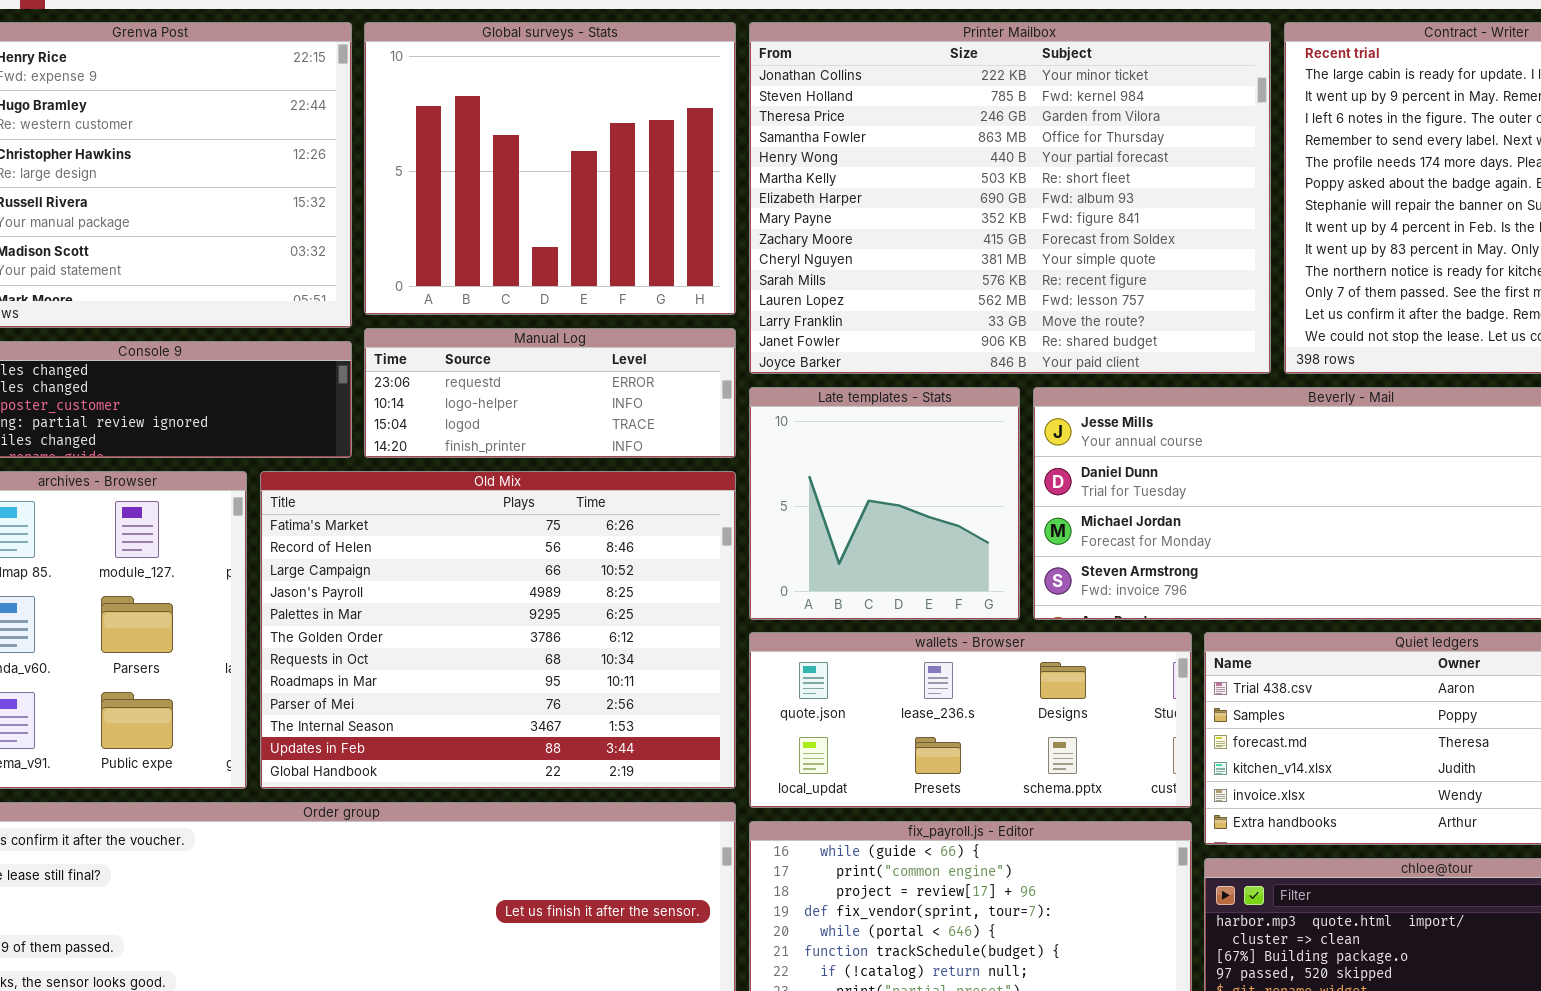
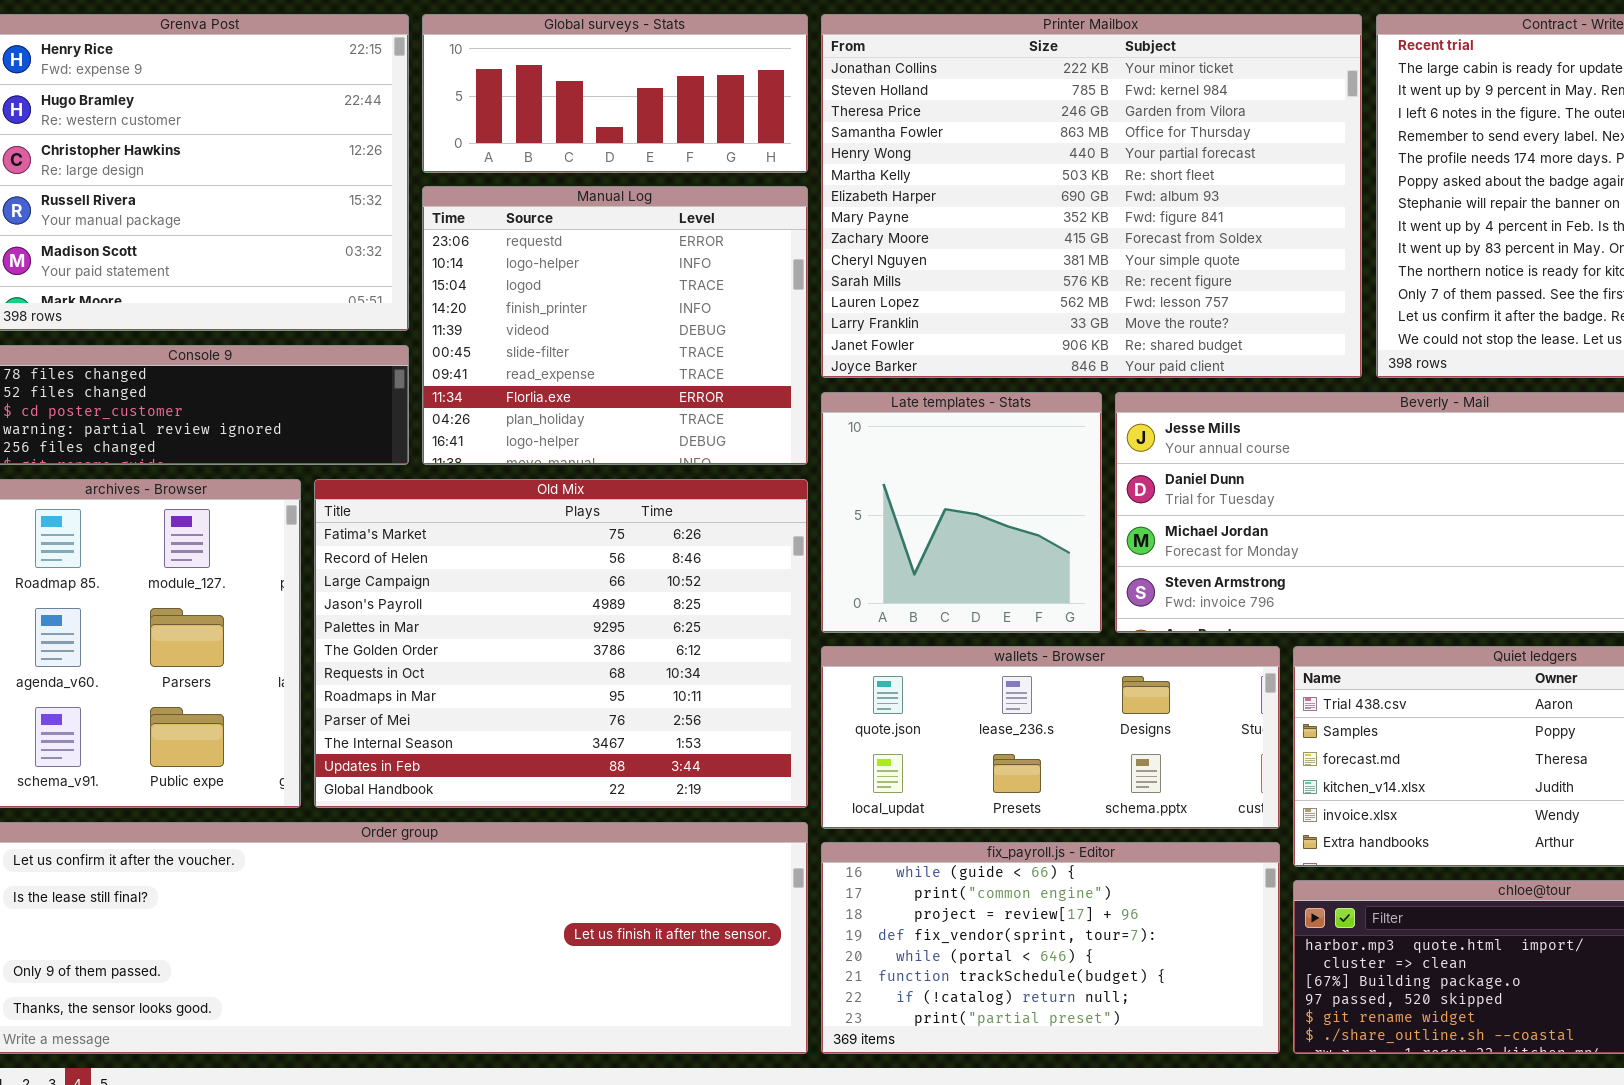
Global surveys - Stats: [364,22,736,315] -> [422,14,808,173], resized
Manual Log: [364,328,736,458] -> [422,186,808,465], resized

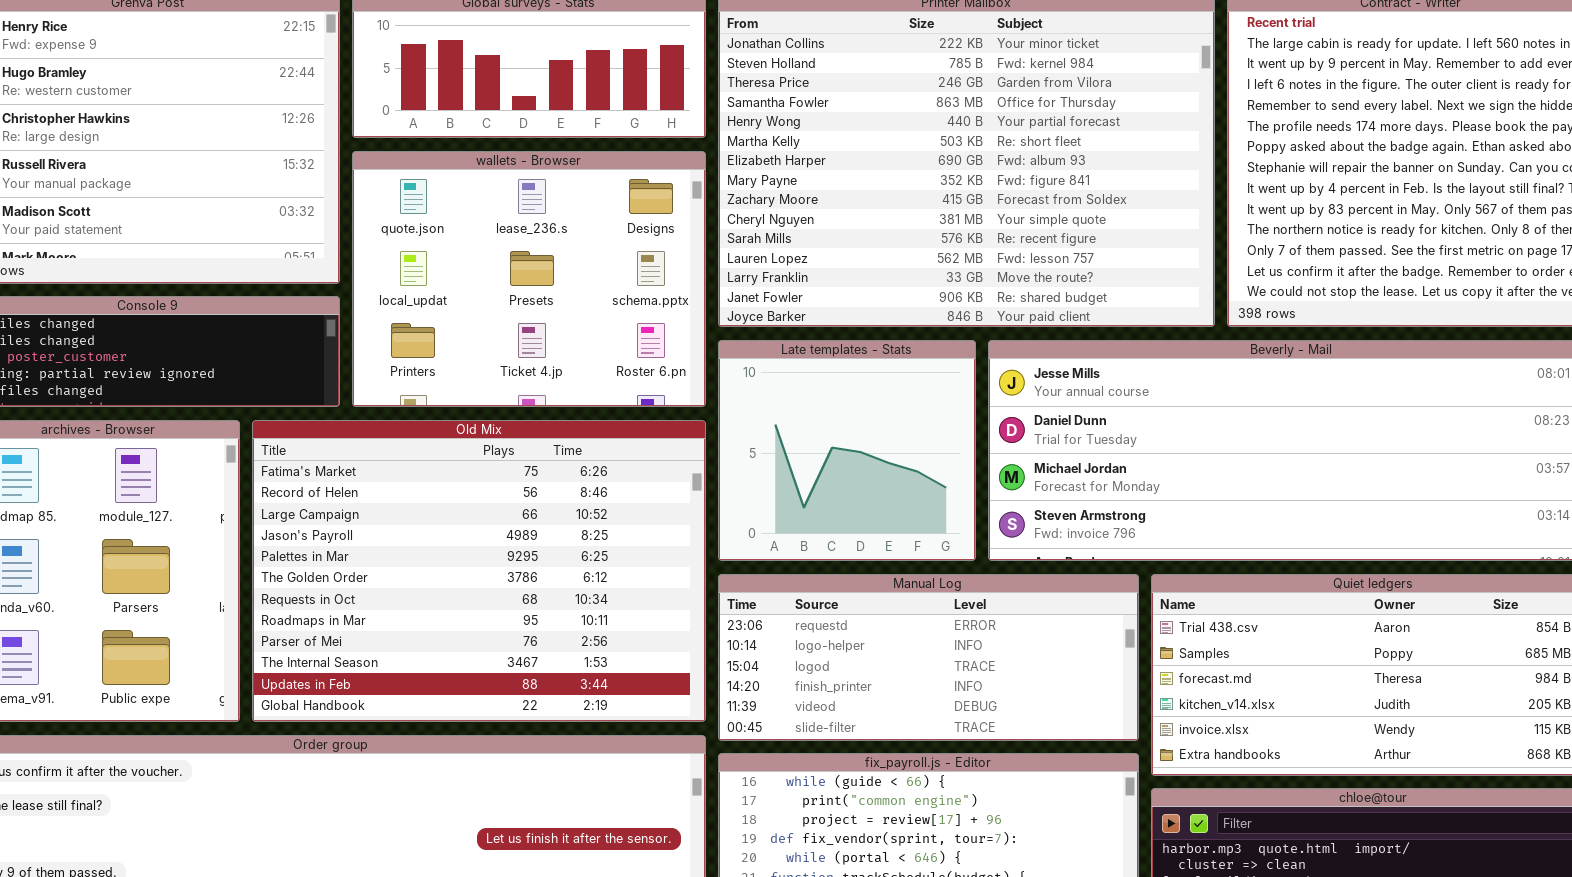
Manual Log: [422,186,808,465] -> [718,574,1139,741], moved, resized
wallets - Browser: [821,646,1280,829] -> [352,151,706,407], moved, resized

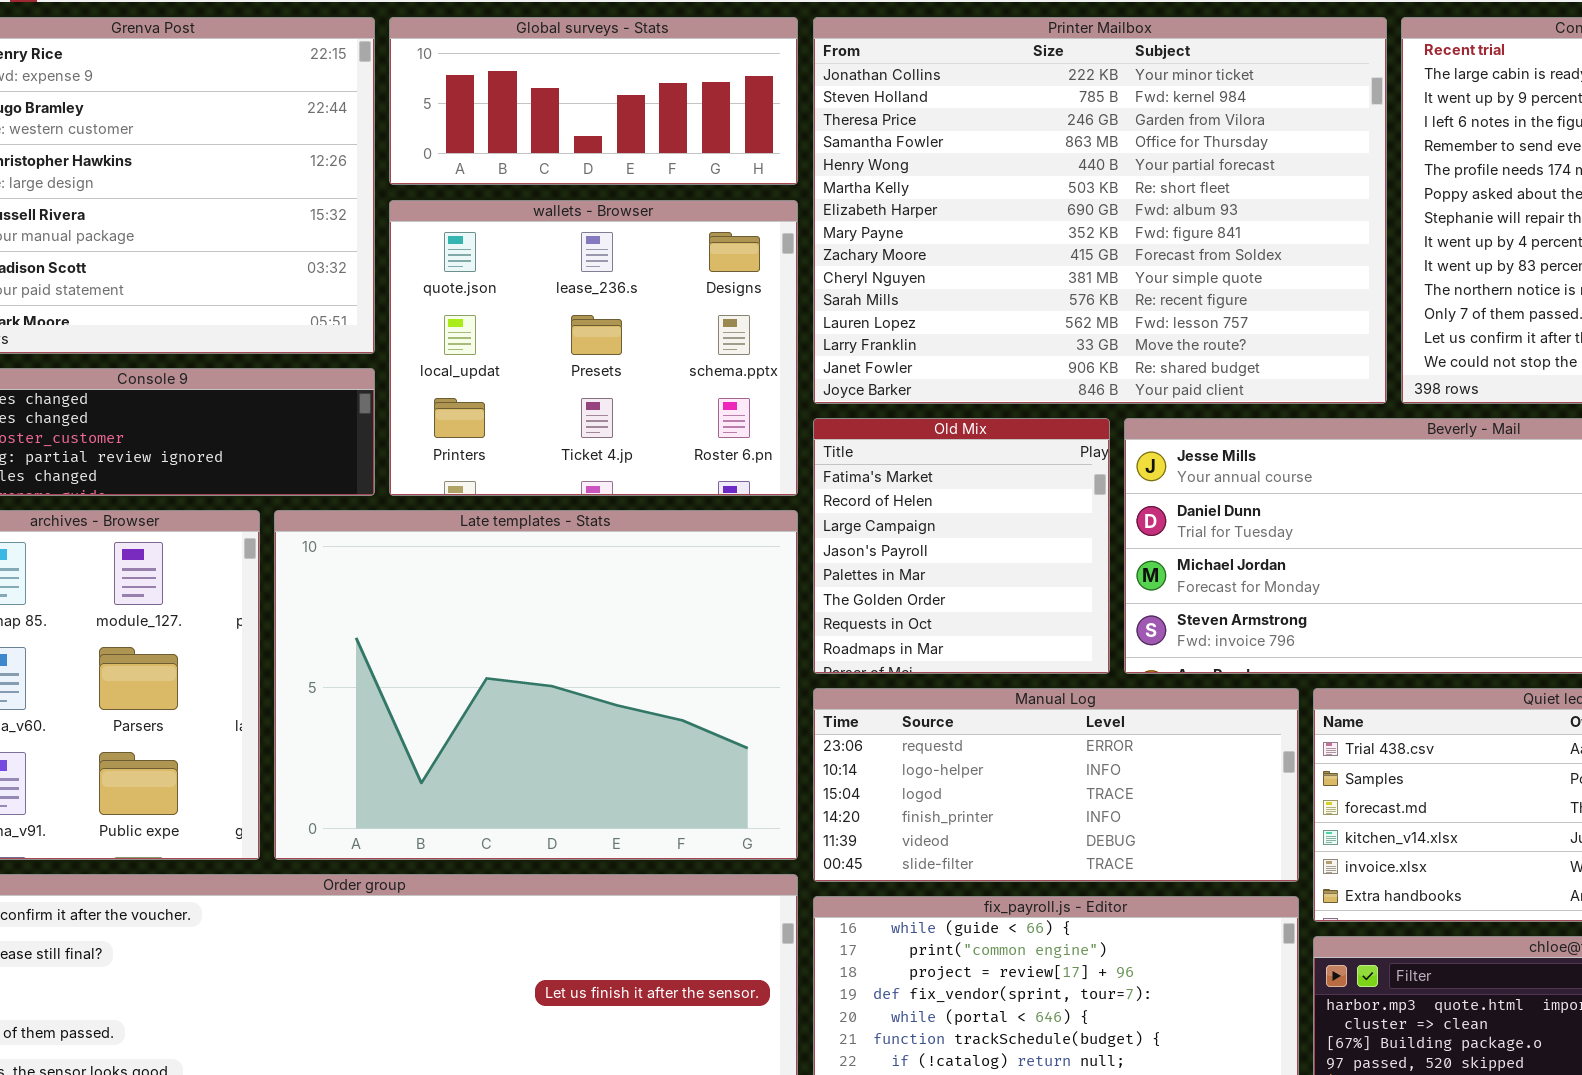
Late templates - Stats: [718,340,976,561] -> [274,510,798,860], moved, resized
Old Mix: [252,420,706,722] -> [813,418,1110,674], moved, resized

